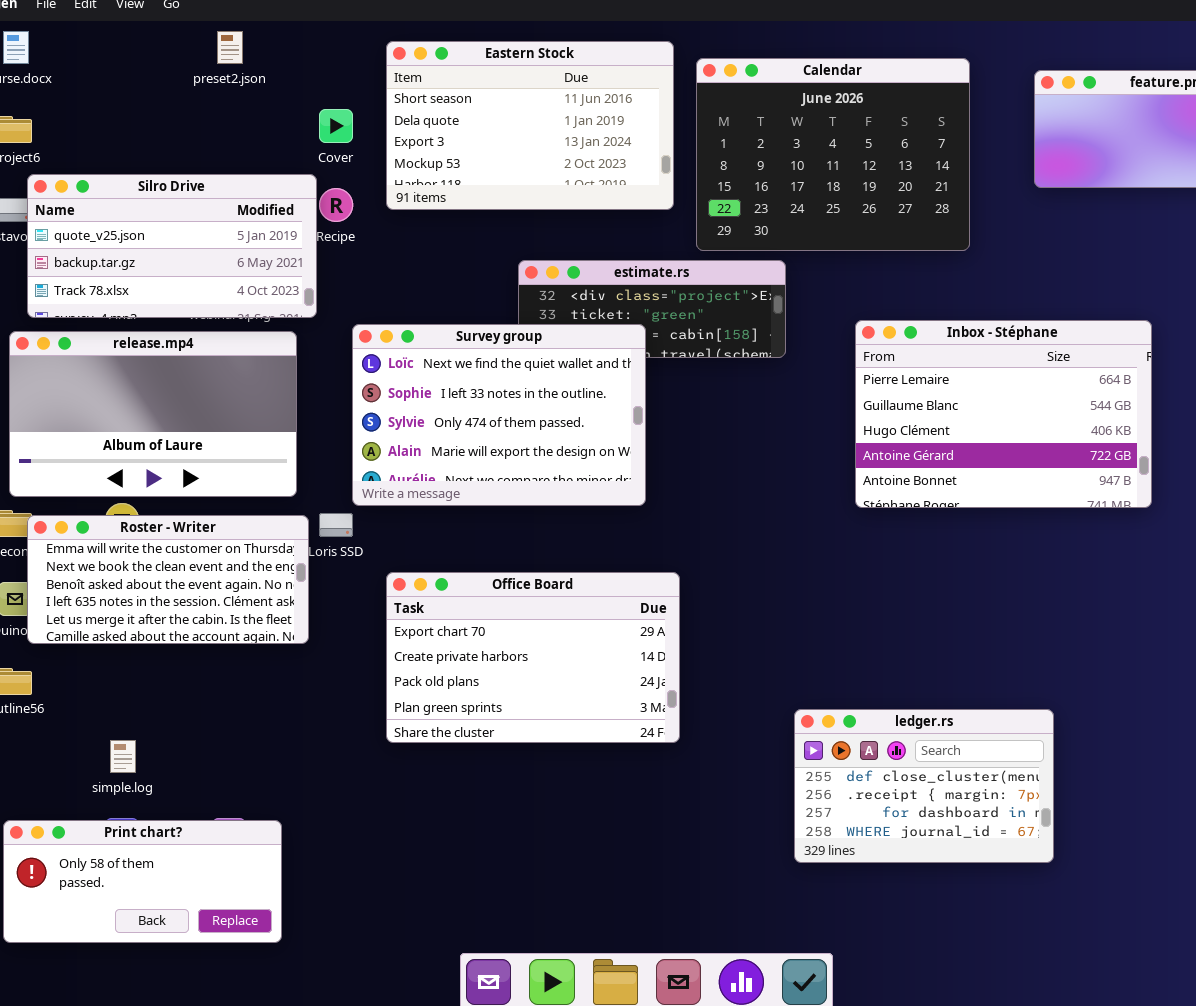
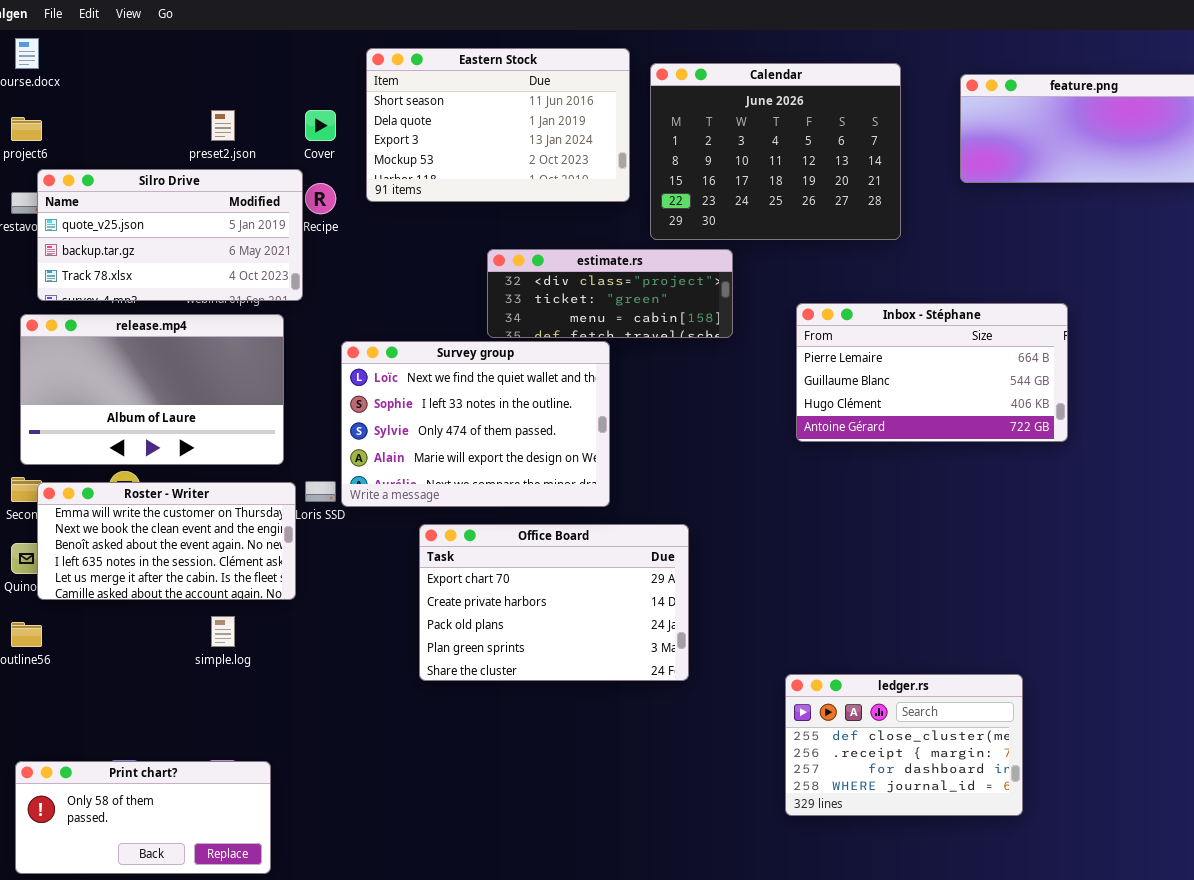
preset2.json: [217,31,243,64] -> [211,110,235,141], moved
Inbox - Stéphane: [855,320,1152,508] -> [796,303,1068,442], resized
Survey group: [352,324,646,506] -> [341,341,610,507], moved
Office Board: [386,572,680,743] -> [419,524,689,681], moved
ledger.rs: [794,709,1054,863] -> [785,674,1023,816], moved
simple.log: [110,740,136,773] -> [211,616,235,647], moved

